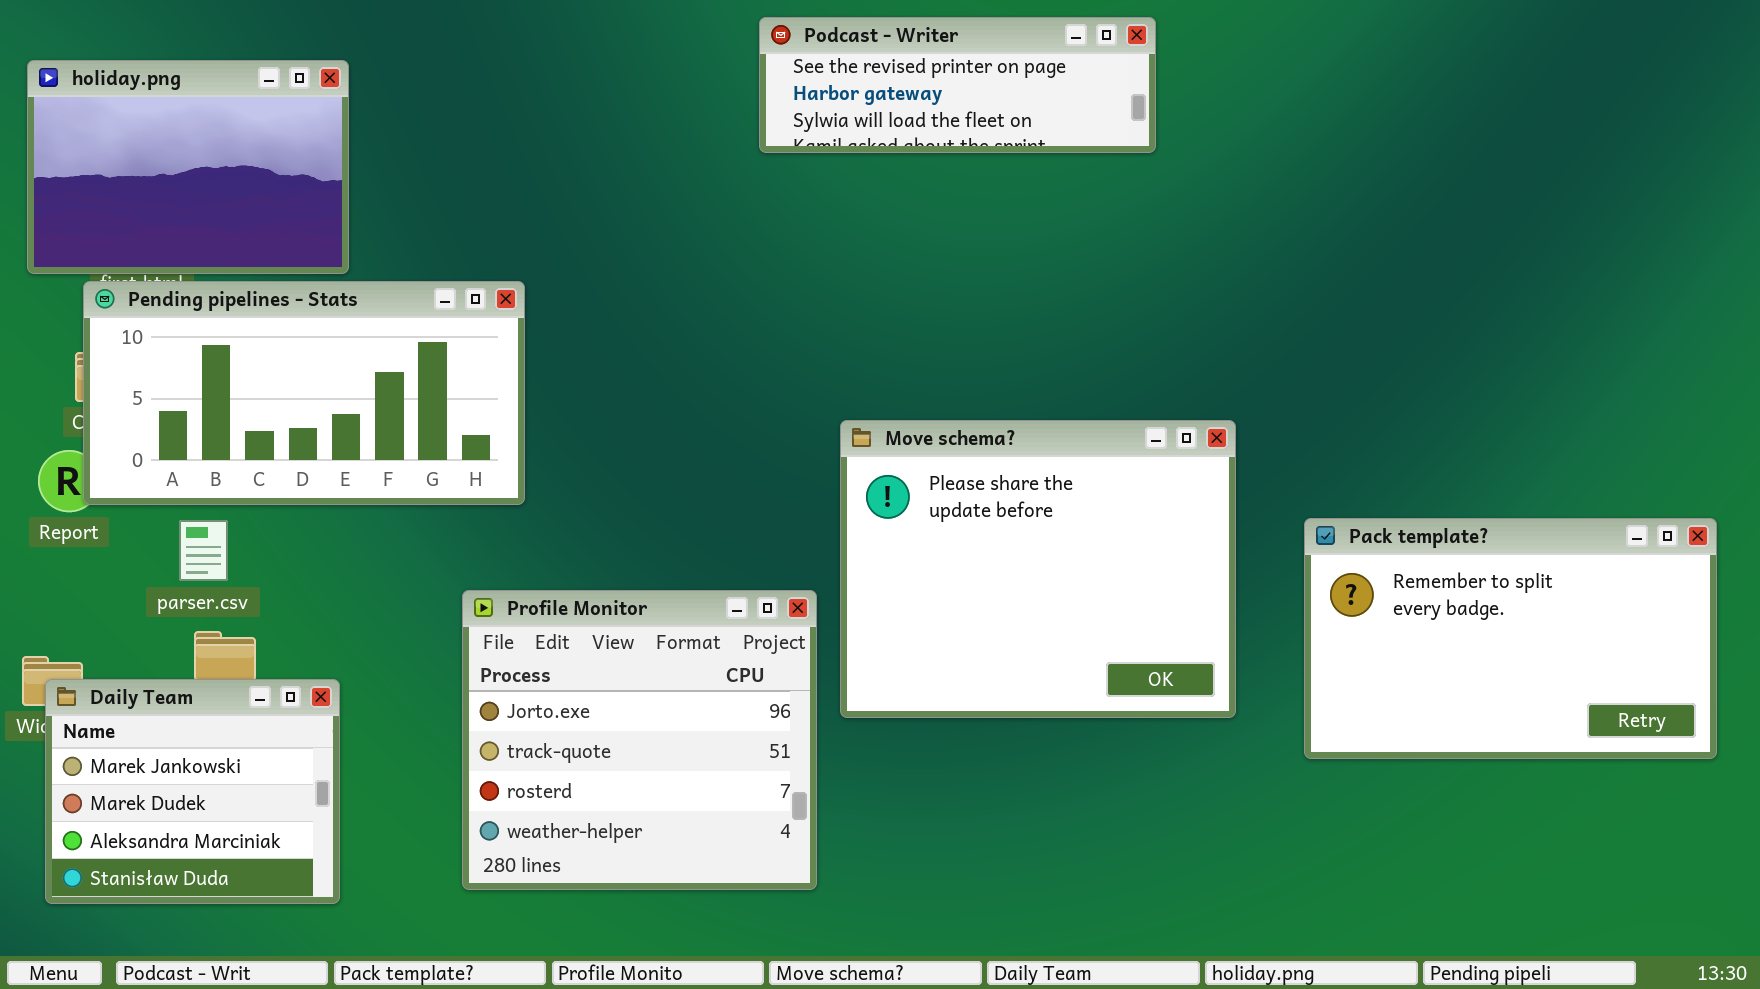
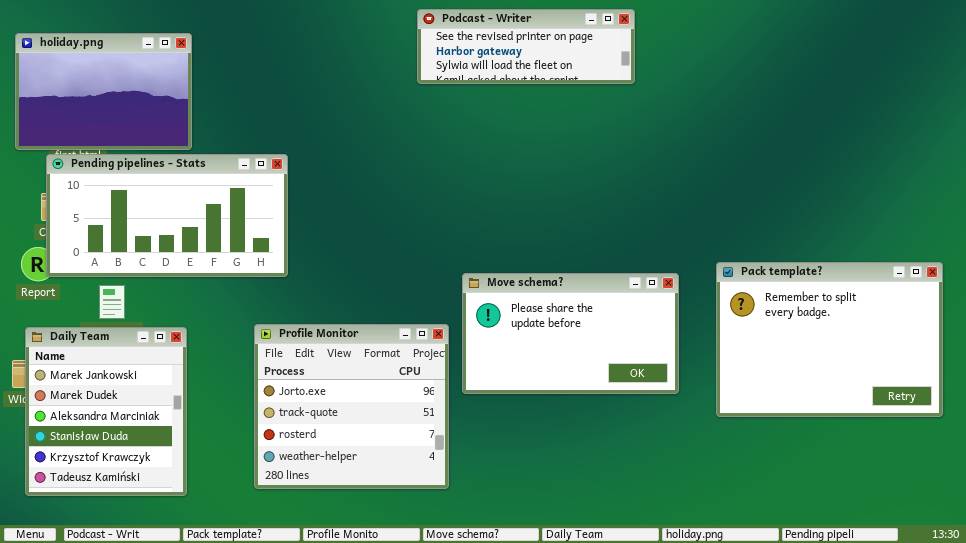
Move schema?: [840,420,1236,718] -> [462,273,679,394], resized
Pack template?: [1304,518,1717,759] -> [716,262,943,417], resized
Daily Team: [45,679,340,904] -> [25,327,187,496], resized

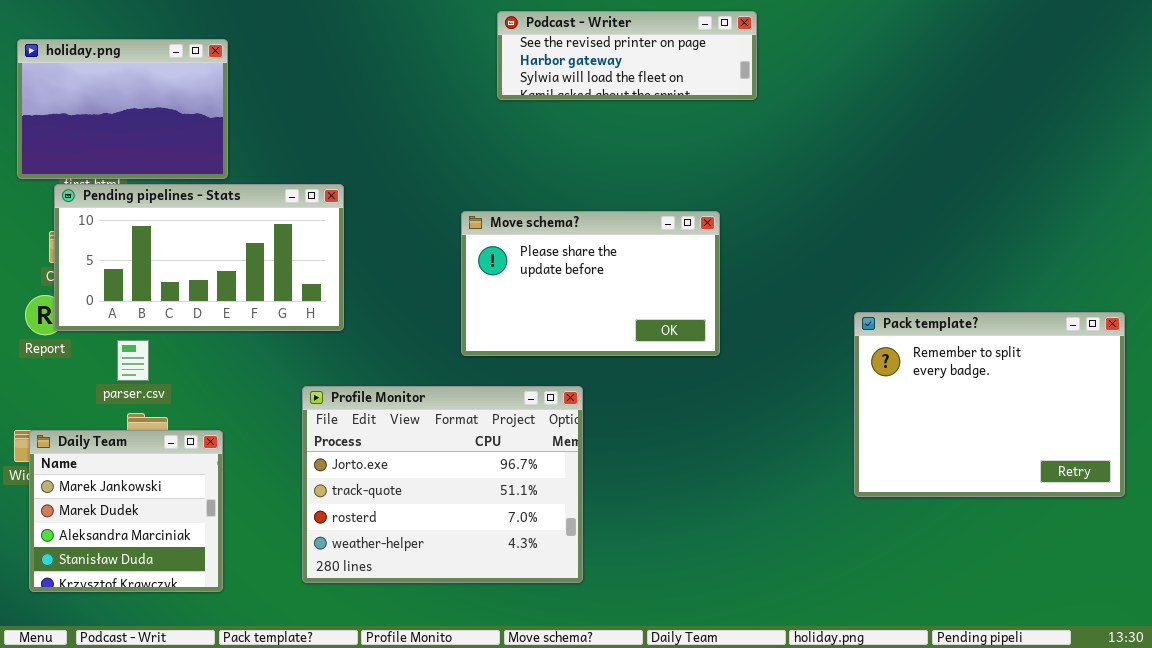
Move schema?: [462,273,679,394] -> [461,211,720,356], moved
Profile Monitor: [254,324,449,489] -> [302,386,583,583], resized
Daily Team: [25,327,187,496] -> [29,430,223,592], resized

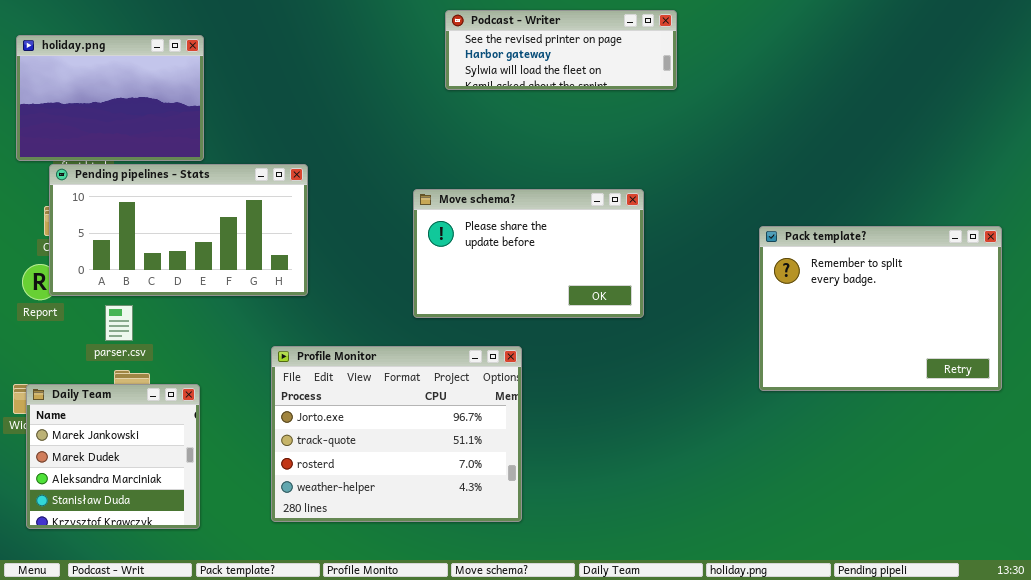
Pack template?: [854,312,1125,497] -> [759,226,1002,391], moved

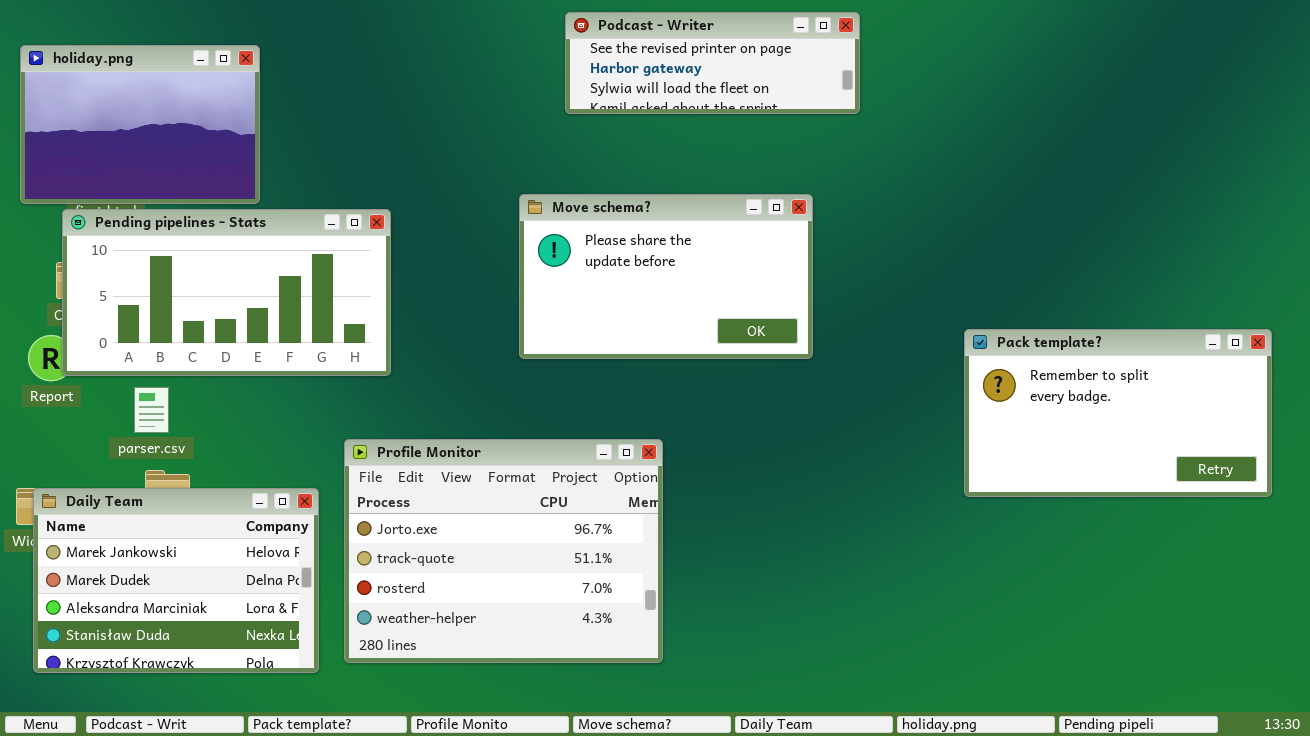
Move schema?: [413,189,644,318] -> [519,194,813,359], moved
Pack template?: [759,226,1002,391] -> [964,329,1272,497], resized
Daily Team: [26,384,200,529] -> [33,488,319,673], resized

